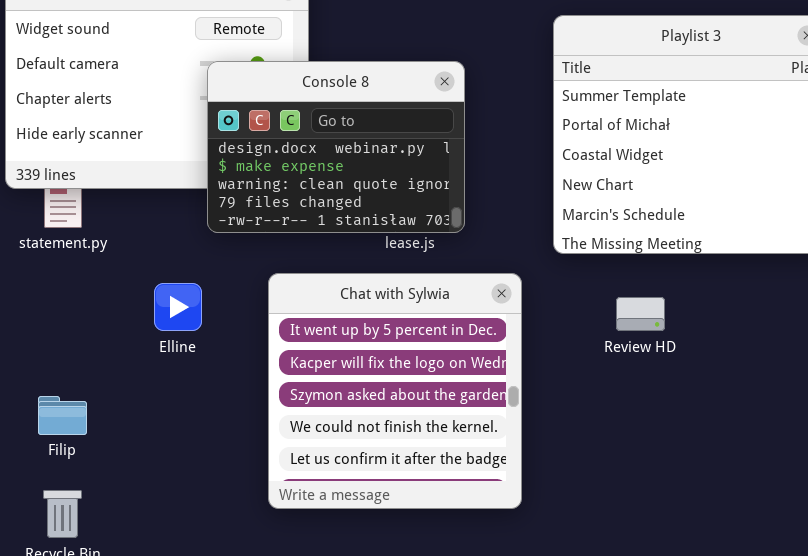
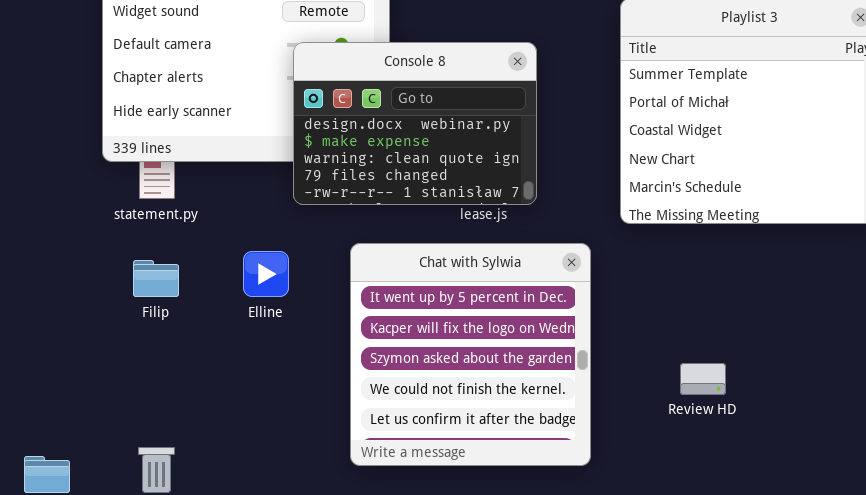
Review HD: [616,297,665,331] -> [680,363,726,395], moved
Filip: [38,396,87,435] -> [133,260,179,297], moved

